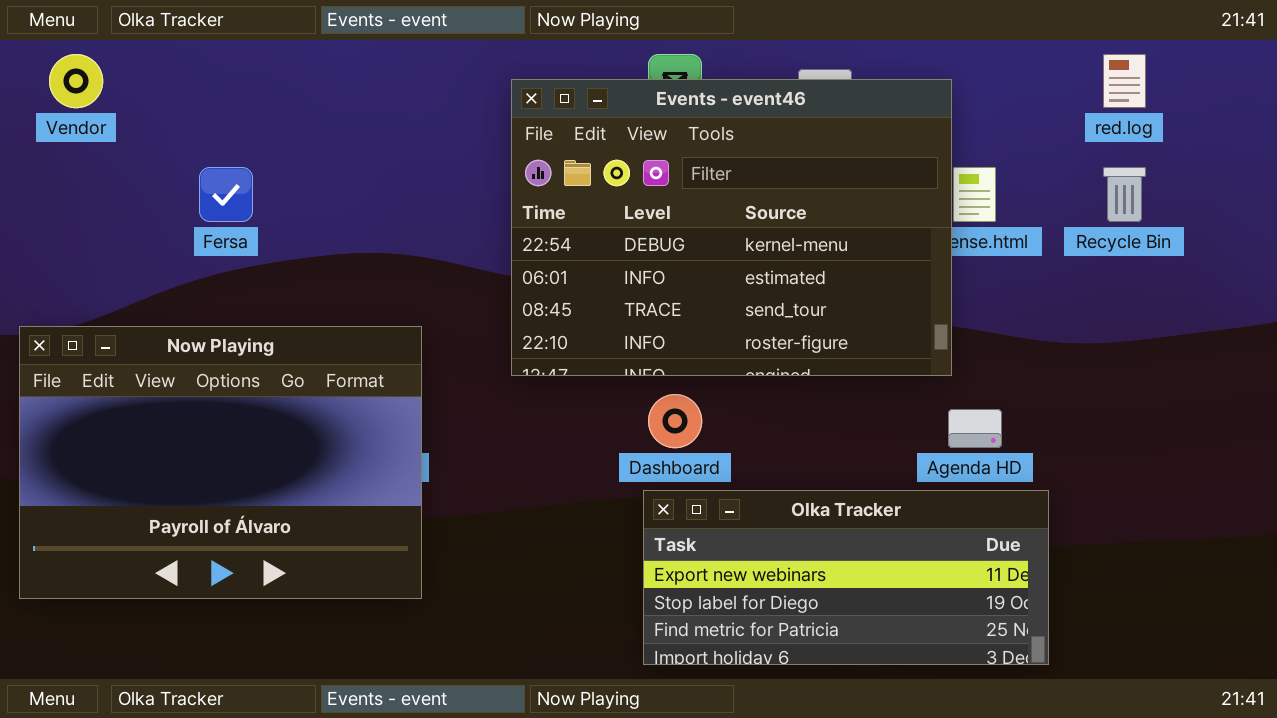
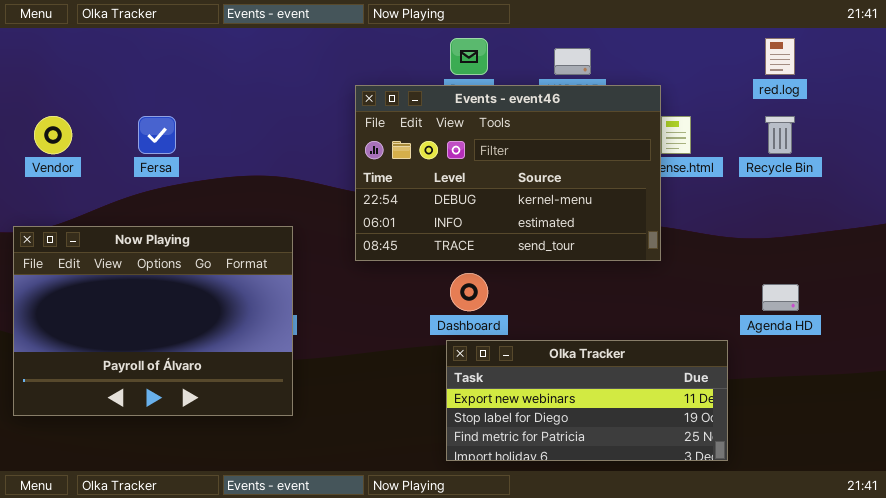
Vendor: [49,54,103,108] -> [34,116,72,154], moved
Events - event46: [511,79,952,376] -> [355,85,661,261], resized
Agenda HD: [948,409,1002,448] -> [762,284,799,311], moved

